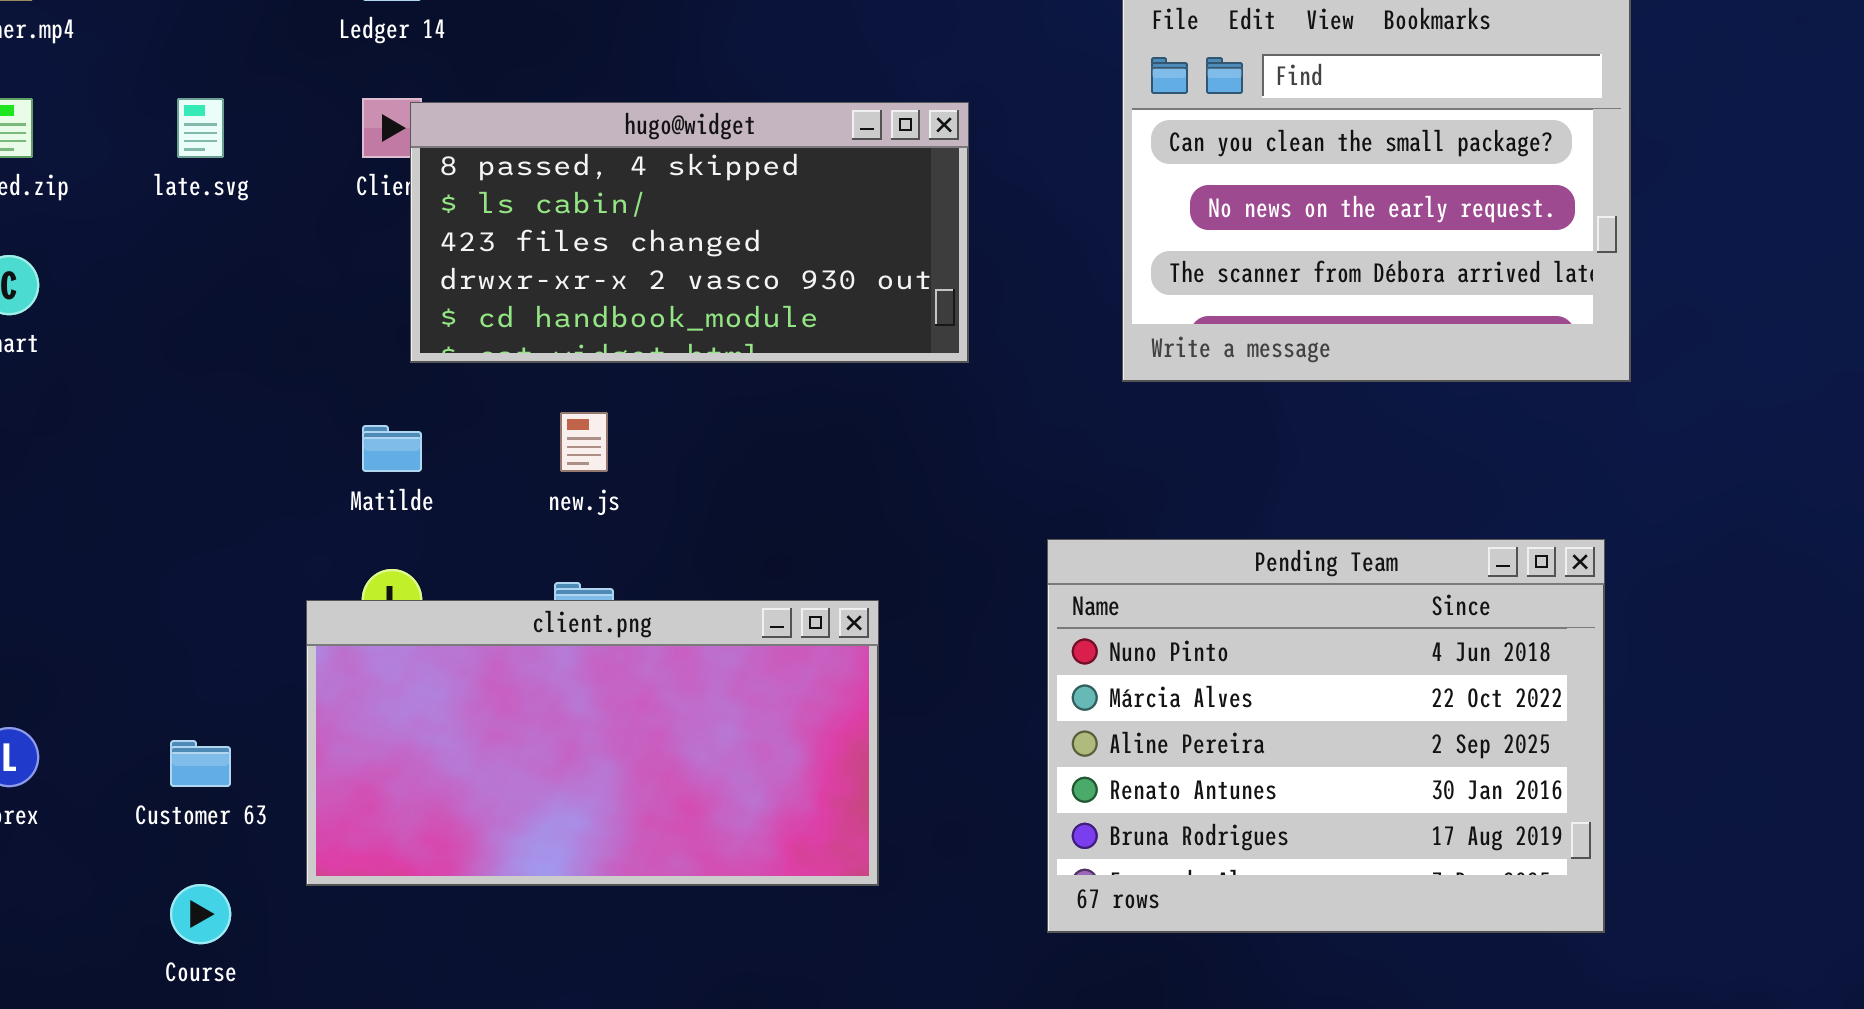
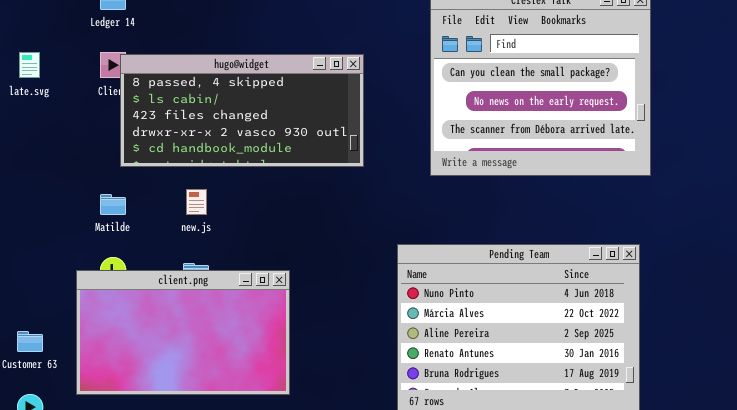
client.png: [306,600,879,886] -> [76,270,290,395], resized

